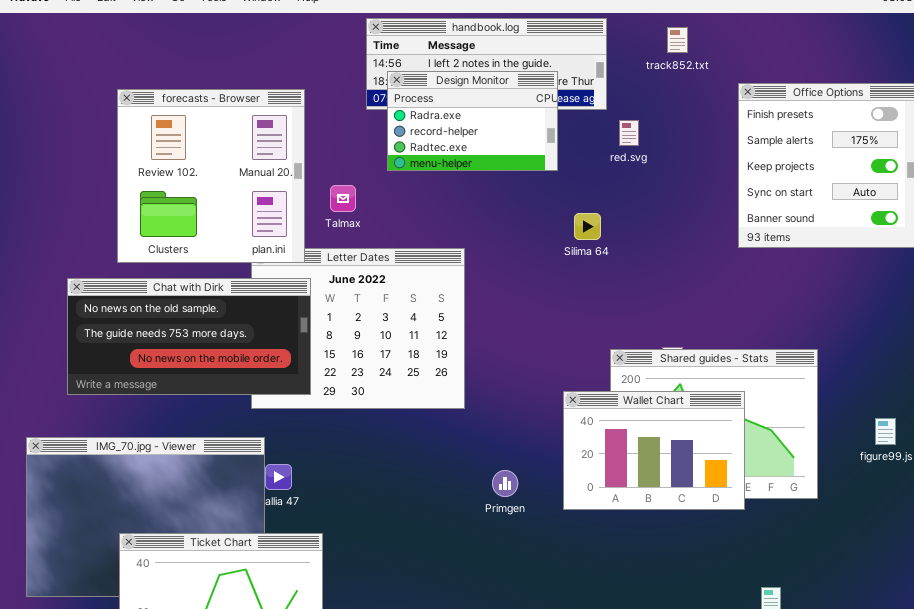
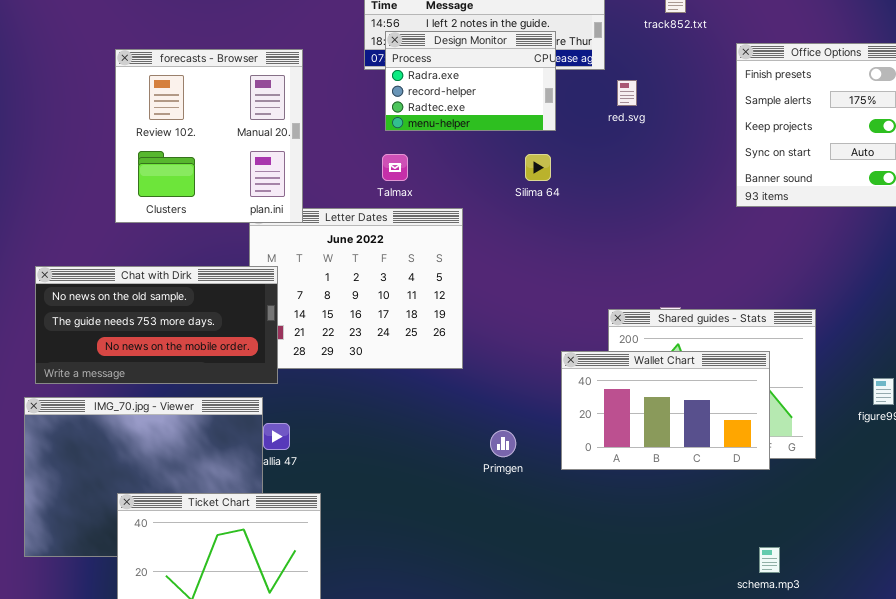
Talmax: [330,185,356,212] -> [382,154,408,181], moved
Silima 64: [574,213,601,240] -> [525,154,551,181], moved
Chat with Dirk: [67,278,311,395] -> [35,266,278,384], moved
Wallet Chart: [563,391,745,510] -> [561,351,770,470], resized

